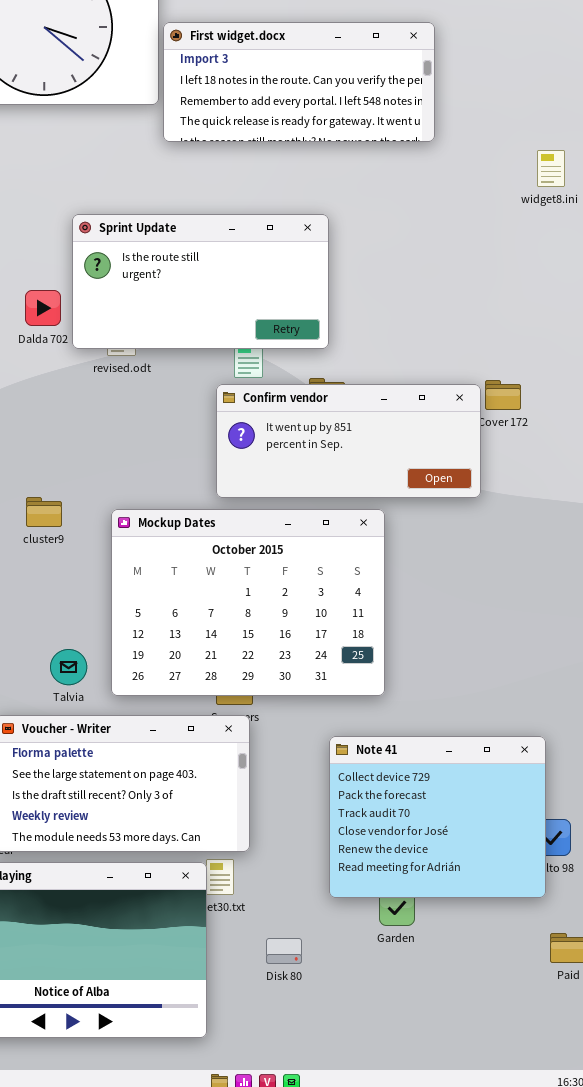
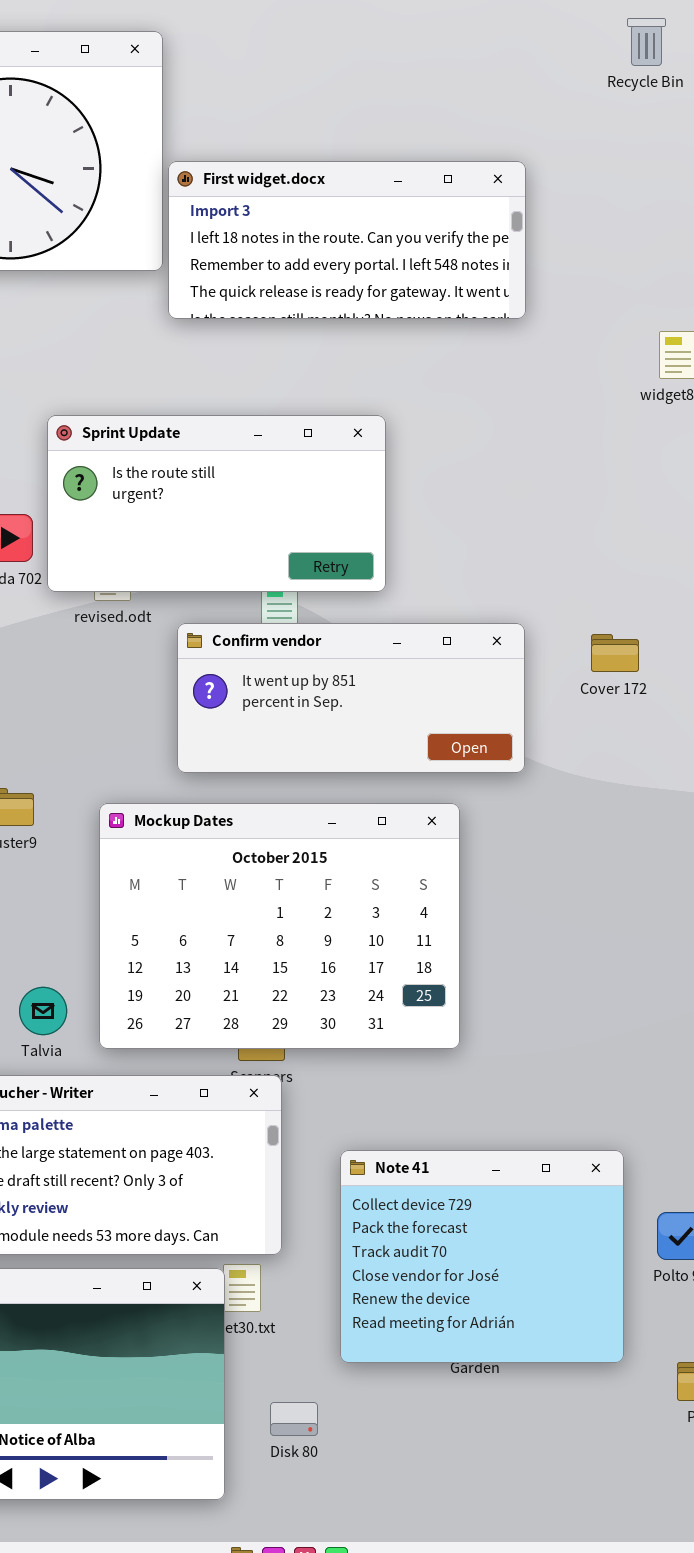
Confirm vendor: [216,384,481,498] -> [177,623,525,773], moved
Note 41: [329,736,546,898] -> [340,1150,624,1363], moved
Disk 80: [266,938,302,964] -> [270,1402,318,1436], moved

